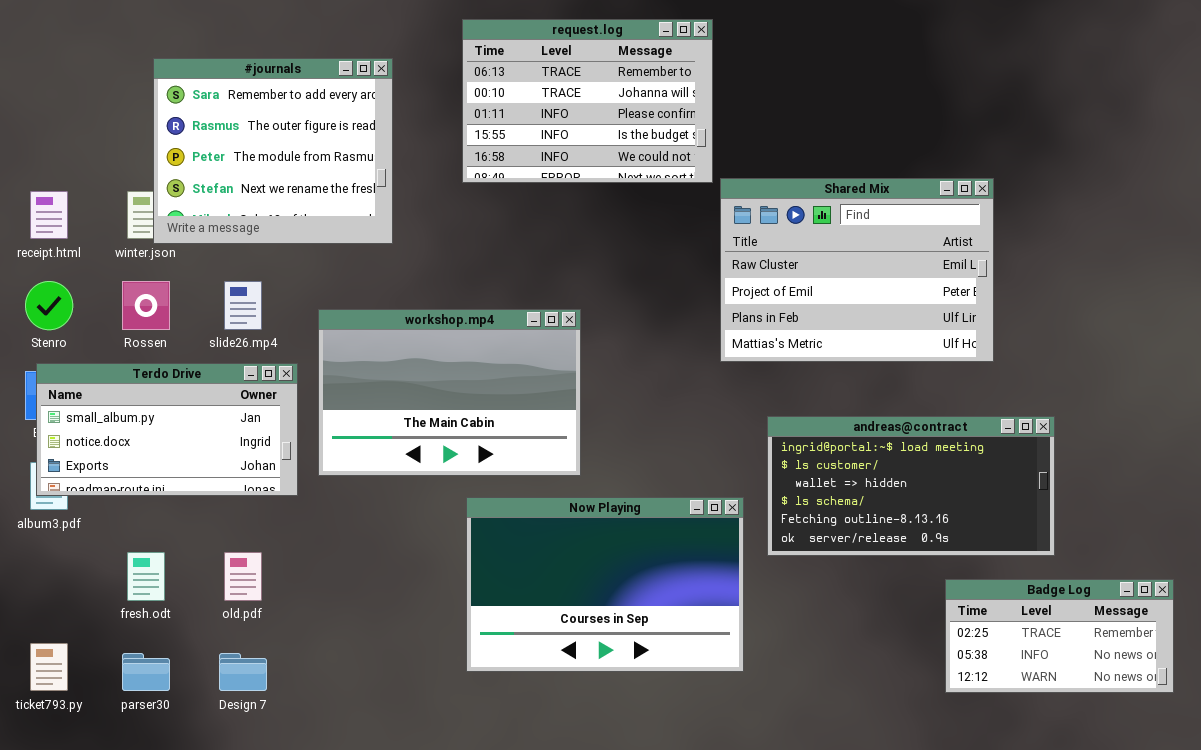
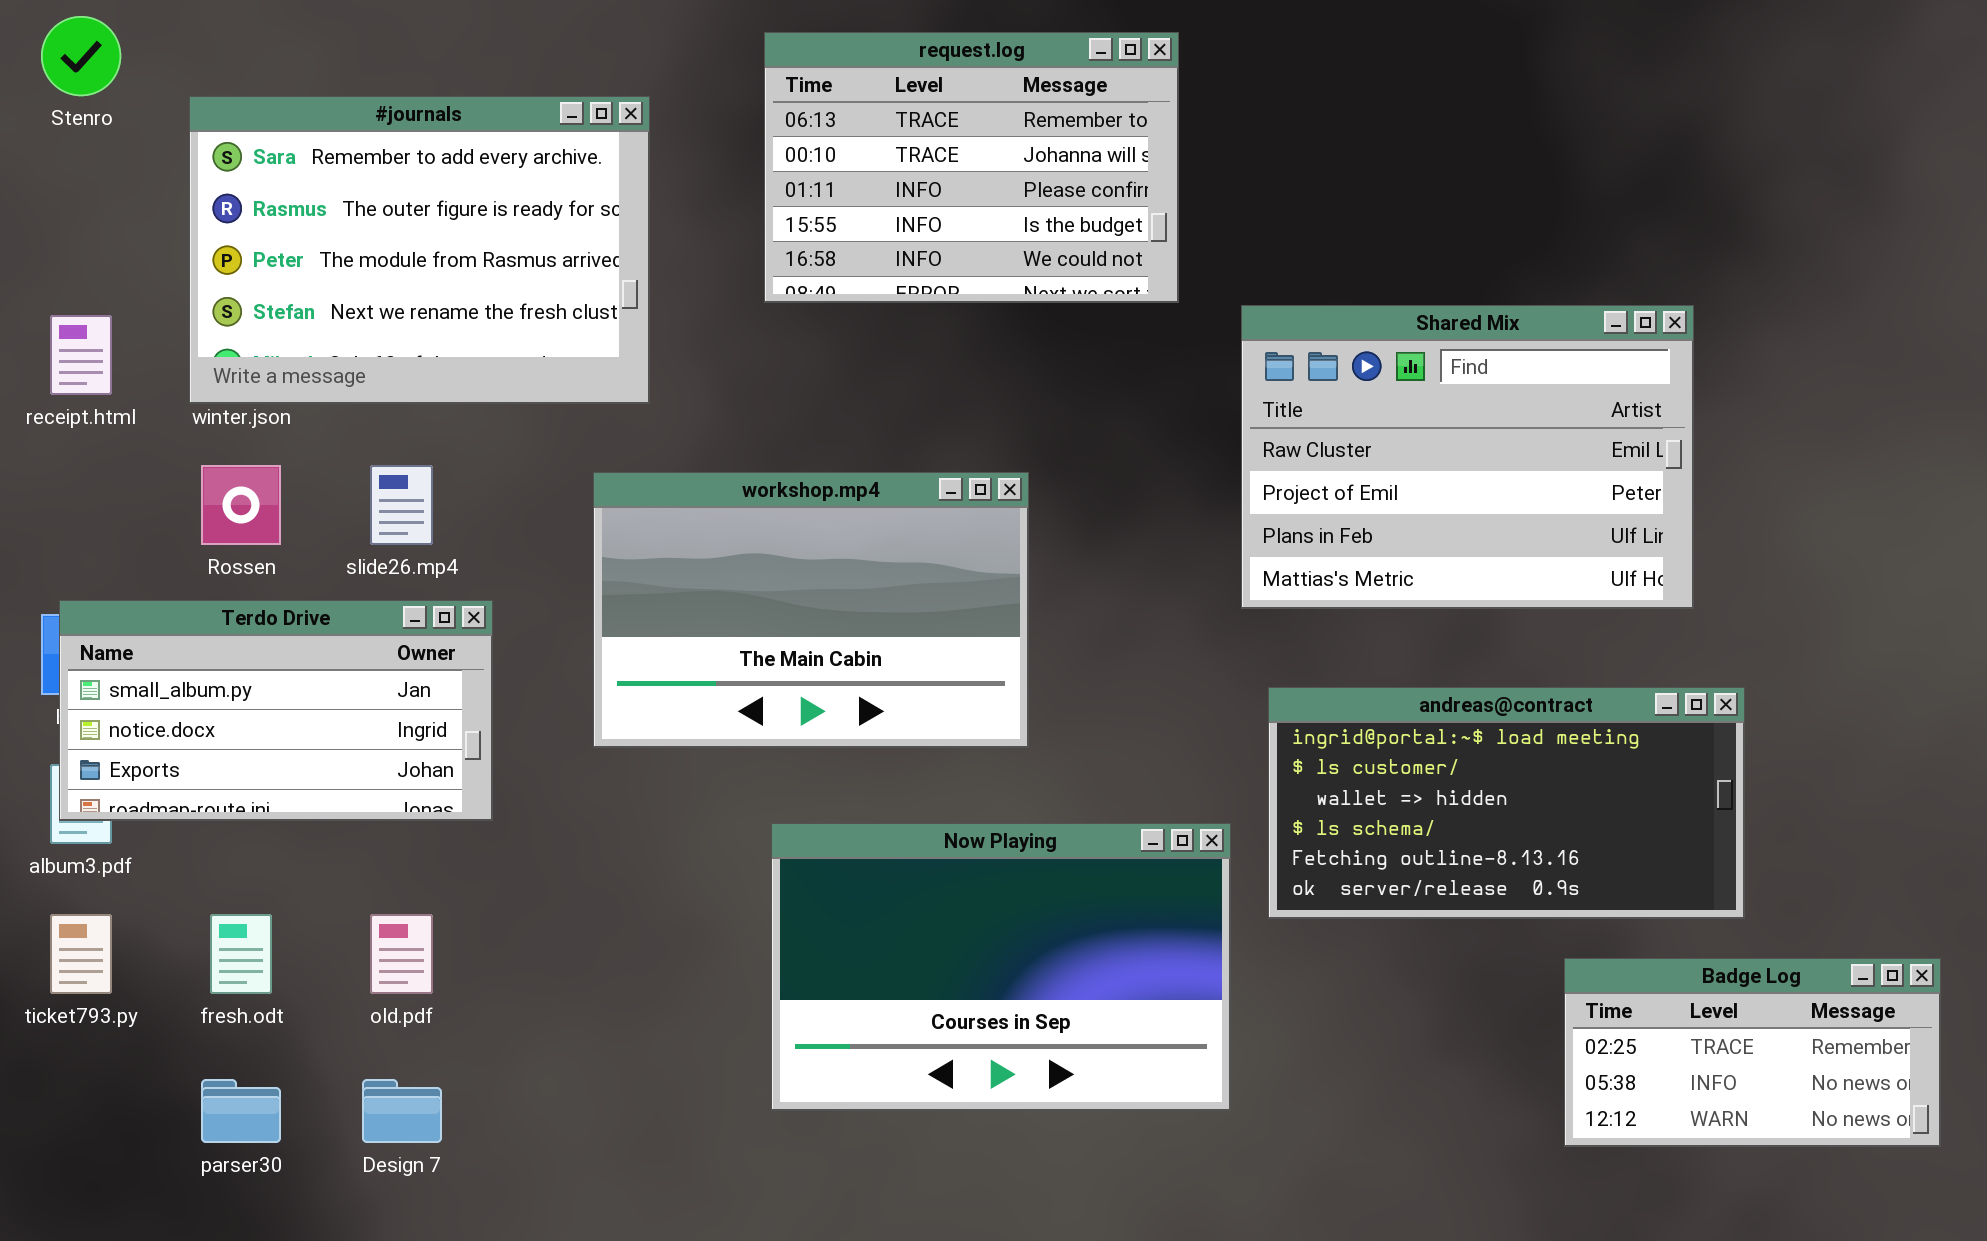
#journals: [153,58,393,244] -> [189,96,650,404], resized
Shared Mix: [720,178,994,362] -> [1241,305,1694,609], moved
Stenro: [25,281,73,330] -> [41,16,121,96], moved
workshop.mp4: [318,309,581,476] -> [593,472,1029,748], moved
ticket793.py: [30,643,68,691] -> [50,914,112,994], moved

